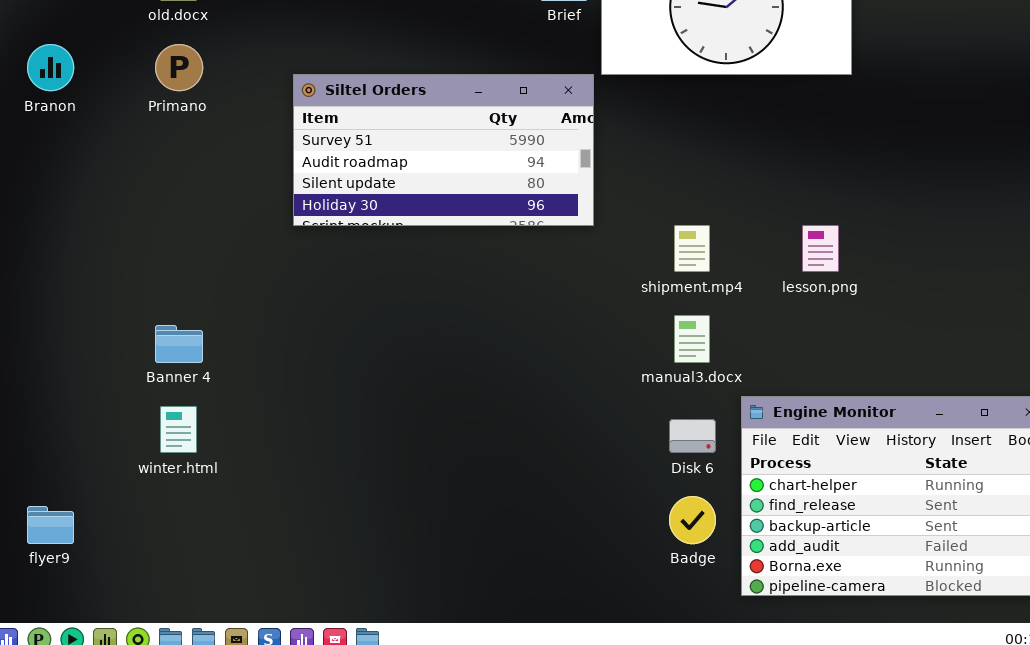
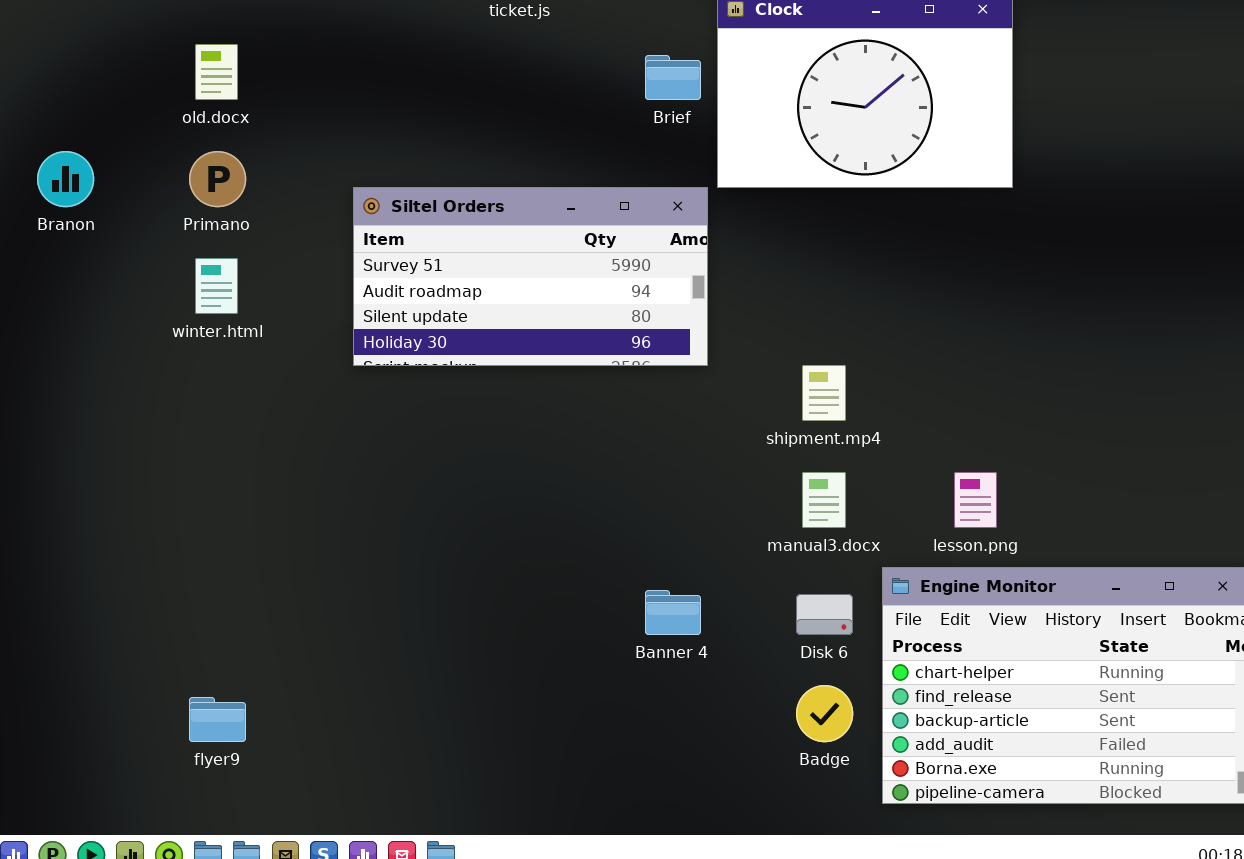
lesson.png: [802,225,839,272] -> [954,472,997,528], moved
Banner 4: [155,325,203,363] -> [645,590,701,635], moved
winter.html: [160,406,197,453] -> [195,258,238,314], moved
flyer9: [27,506,74,544] -> [189,697,246,742], moved

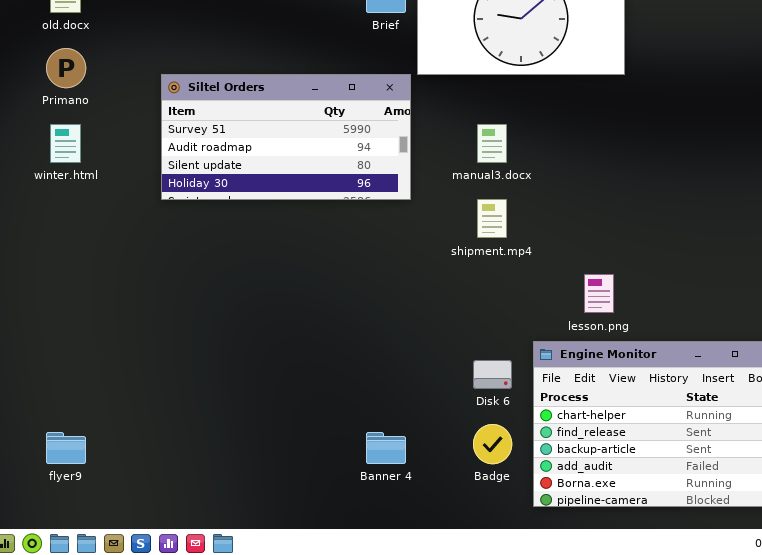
manual3.docx: [802,472,846,528] -> [477,124,507,163], moved
Banner 4: [645,590,701,635] -> [366,432,406,464], moved

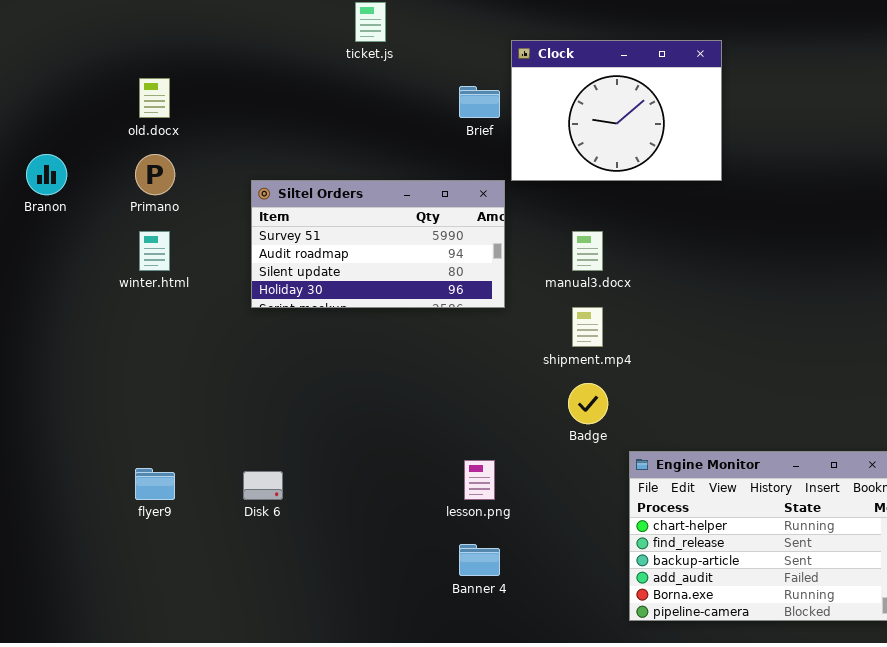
lesson.png: [584,274,614,313] -> [464,460,495,500], moved
Disk 6: [473,360,512,389] -> [243,471,283,500], moved
Badge: [473,424,512,464] -> [568,383,608,424], moved
flyer9: [46,432,86,464] -> [135,468,175,500], moved

